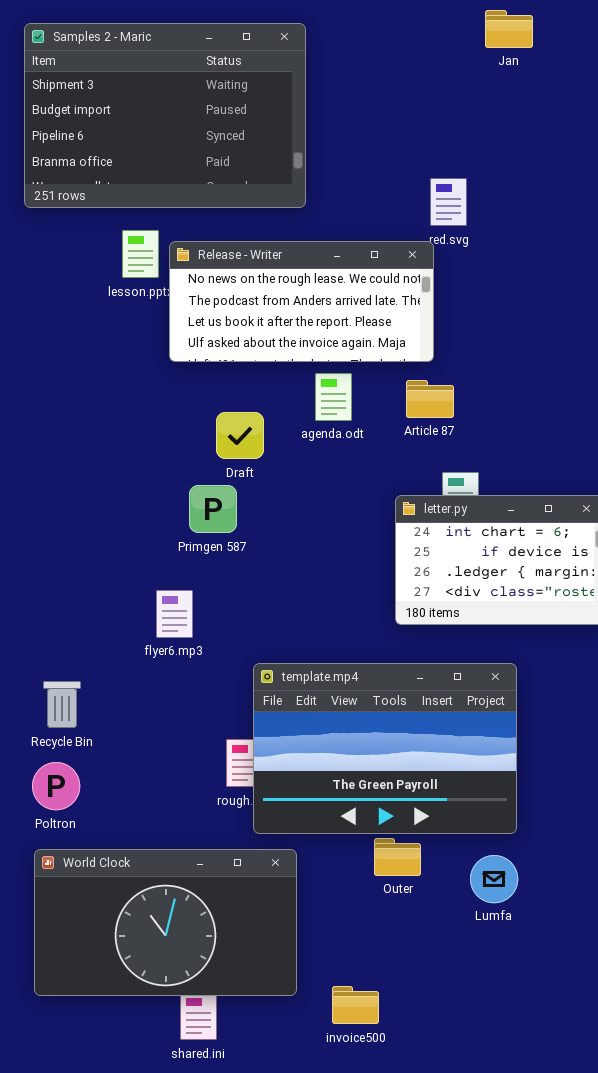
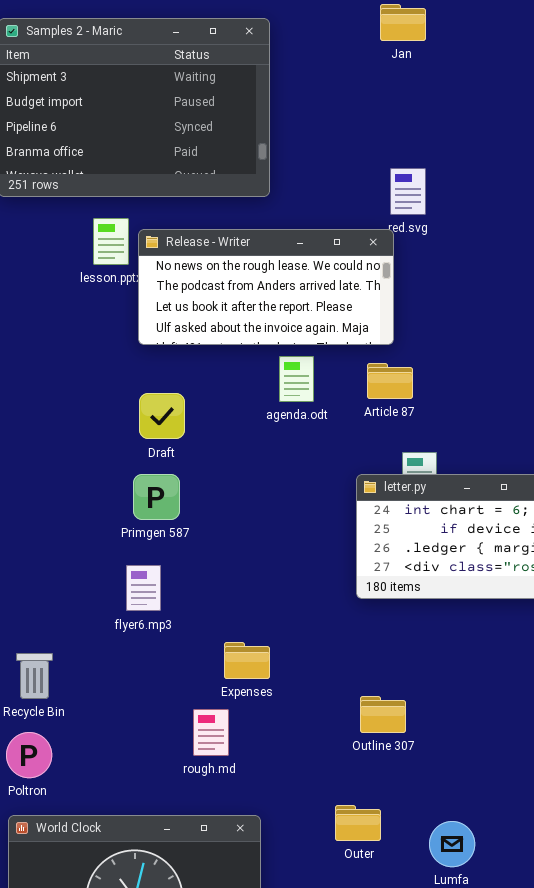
Jan: [485,10,533,48] -> [380,4,426,41], moved
Draft: [216,412,264,459] -> [139,393,185,439], moved
Primgen 587: [189,485,237,533] -> [133,474,180,520], moved
template.mp4: [253,663,517,834] -> none, closed

